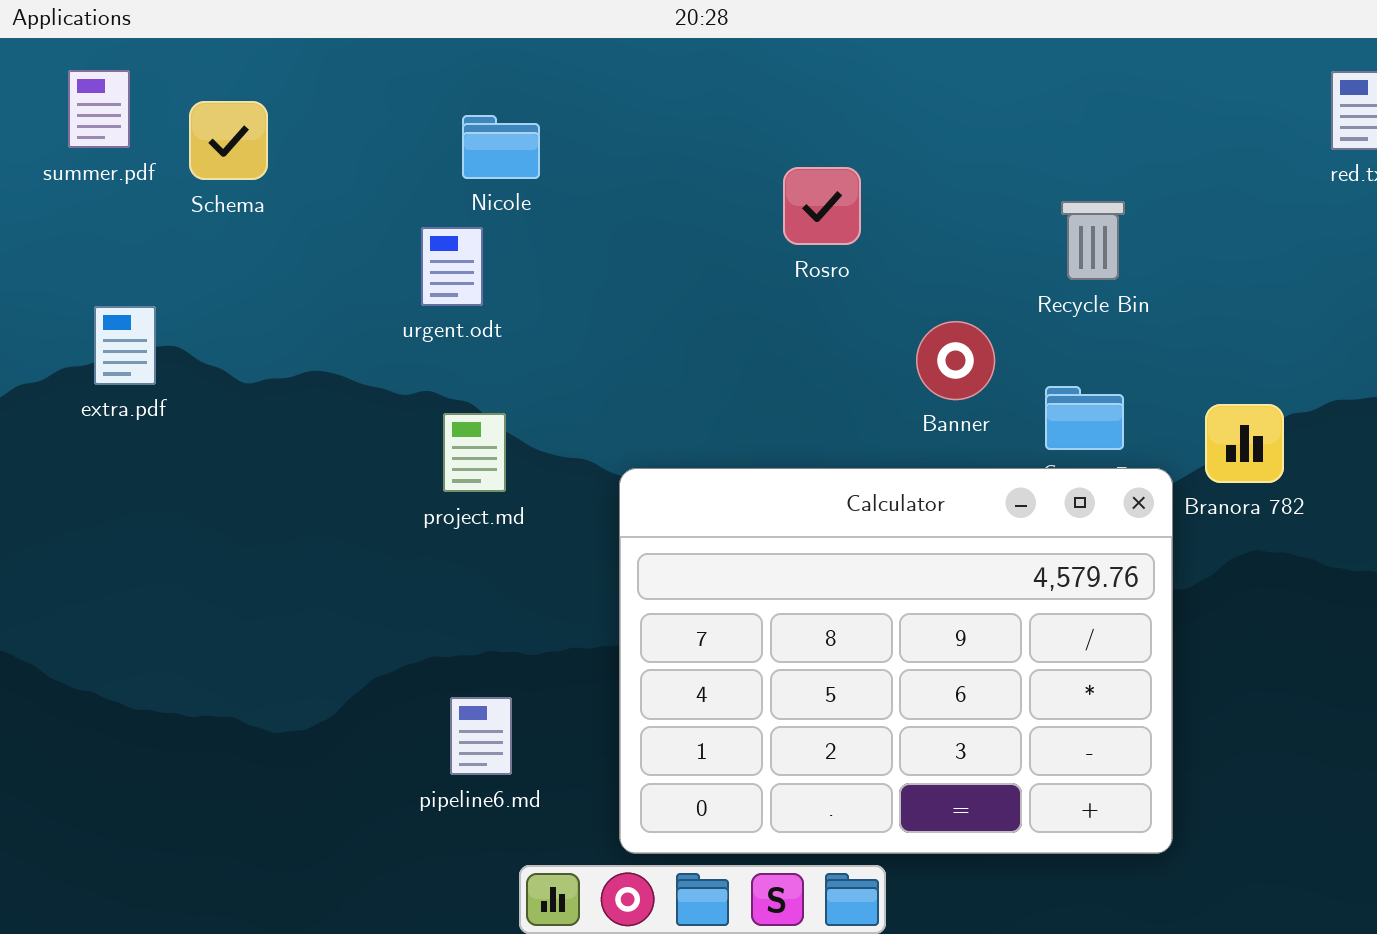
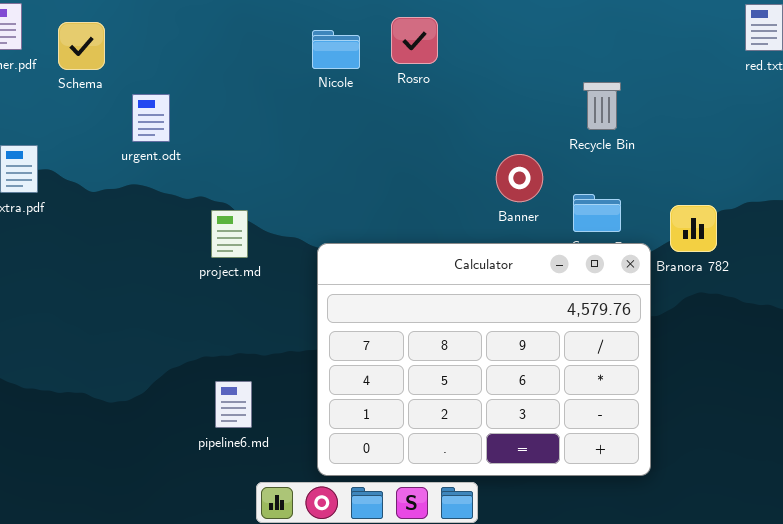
Nicole: [462,115,540,179] -> [312,30,360,69], moved
Rosro: [783,167,861,245] -> [391,17,438,64], moved
urgent.odt: [421,227,483,306] -> [132,94,170,142], moved

